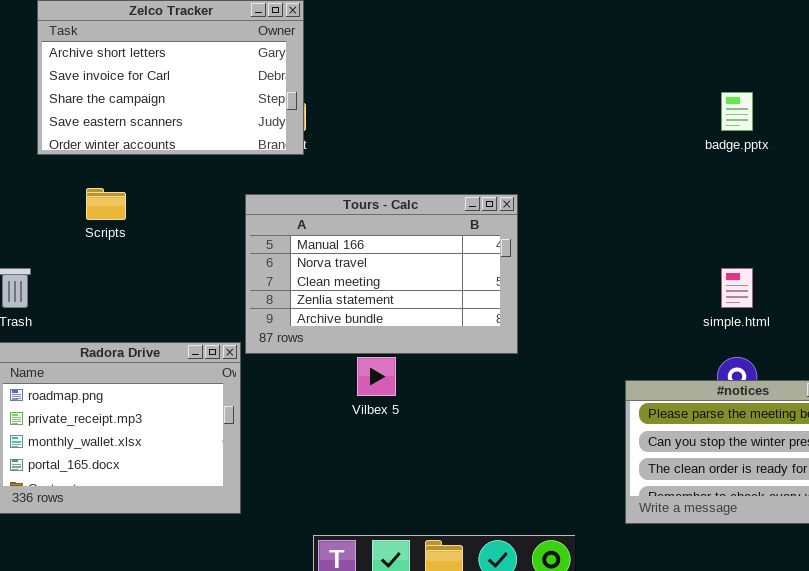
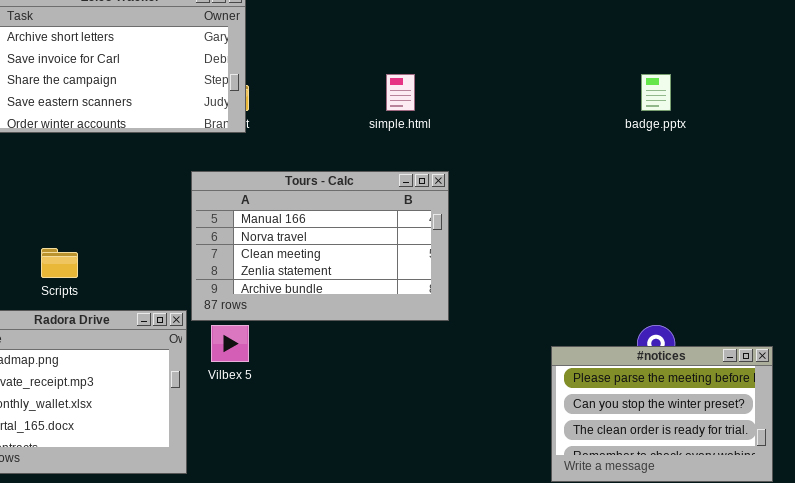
Scripts: [86,188,126,220] -> [41,248,78,278], moved
simple.html: [721,268,753,308] -> [386,74,415,111], moved
Vilbex 5: [357,357,396,396] -> [211,325,249,362], moved

